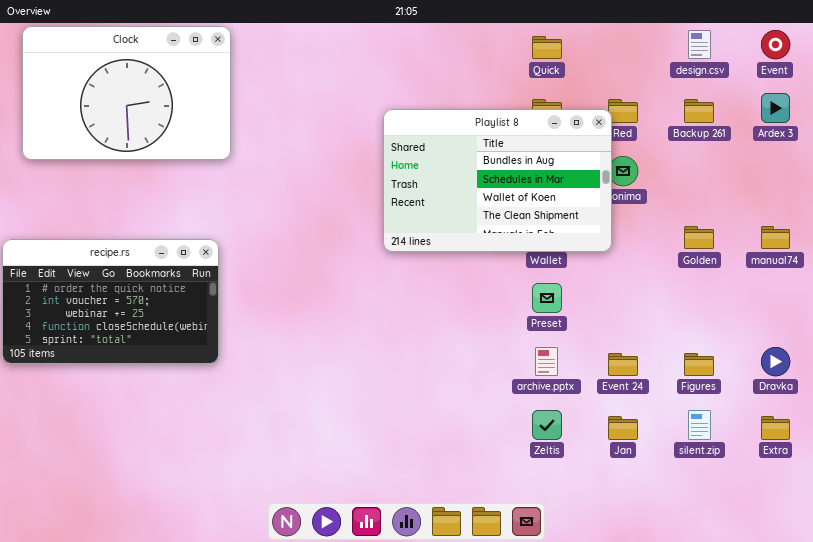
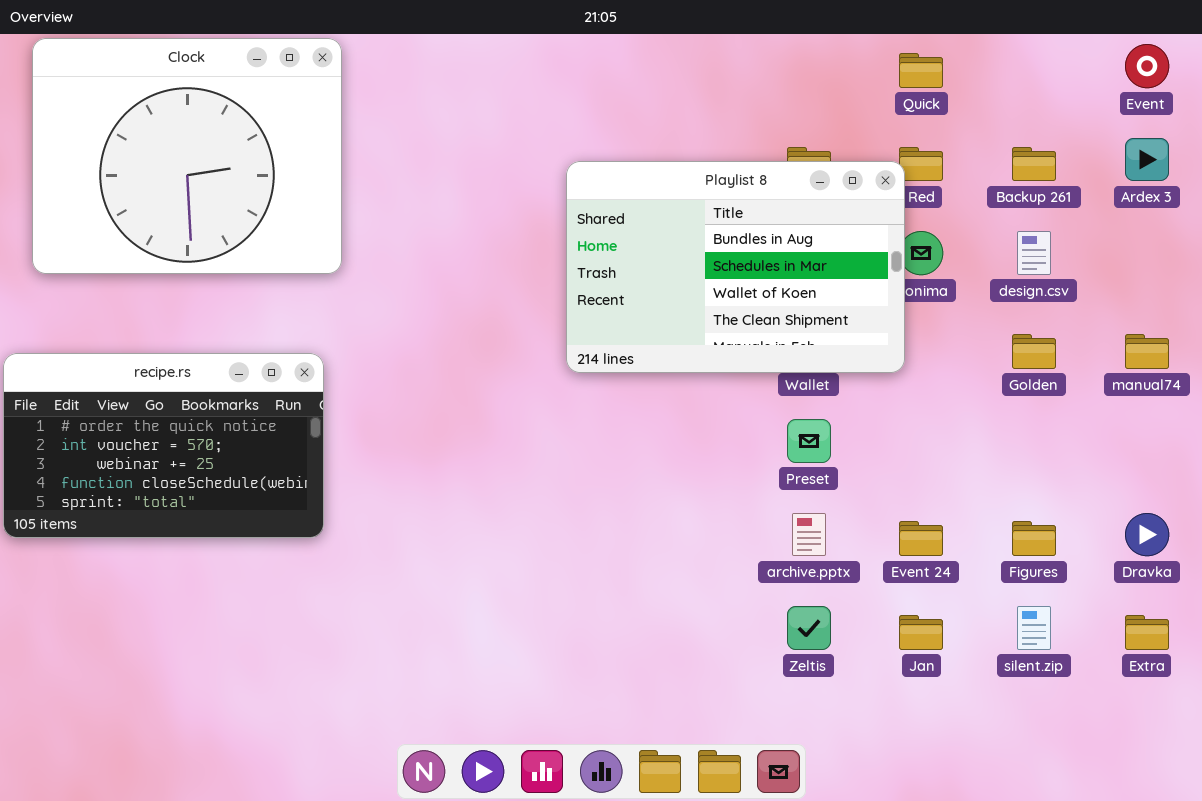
Clock: [22,26,231,160] -> [32,38,342,274], resized
design.csv: [688,30,711,59] -> [1017,231,1051,275], moved
Quick: [532,36,562,59] -> [899,53,943,88], moved

